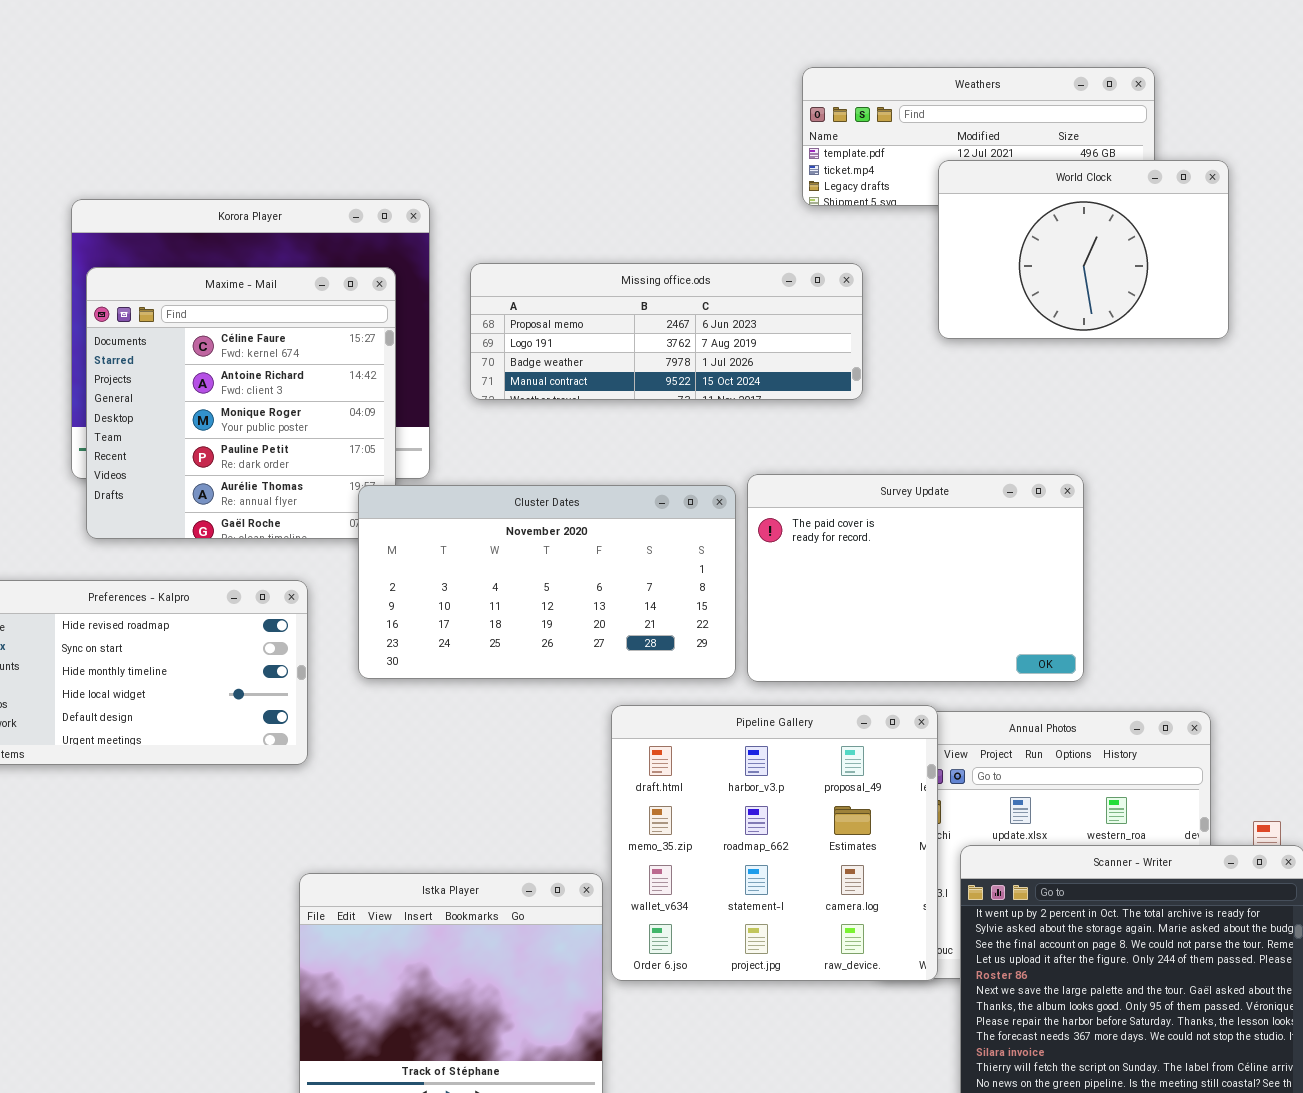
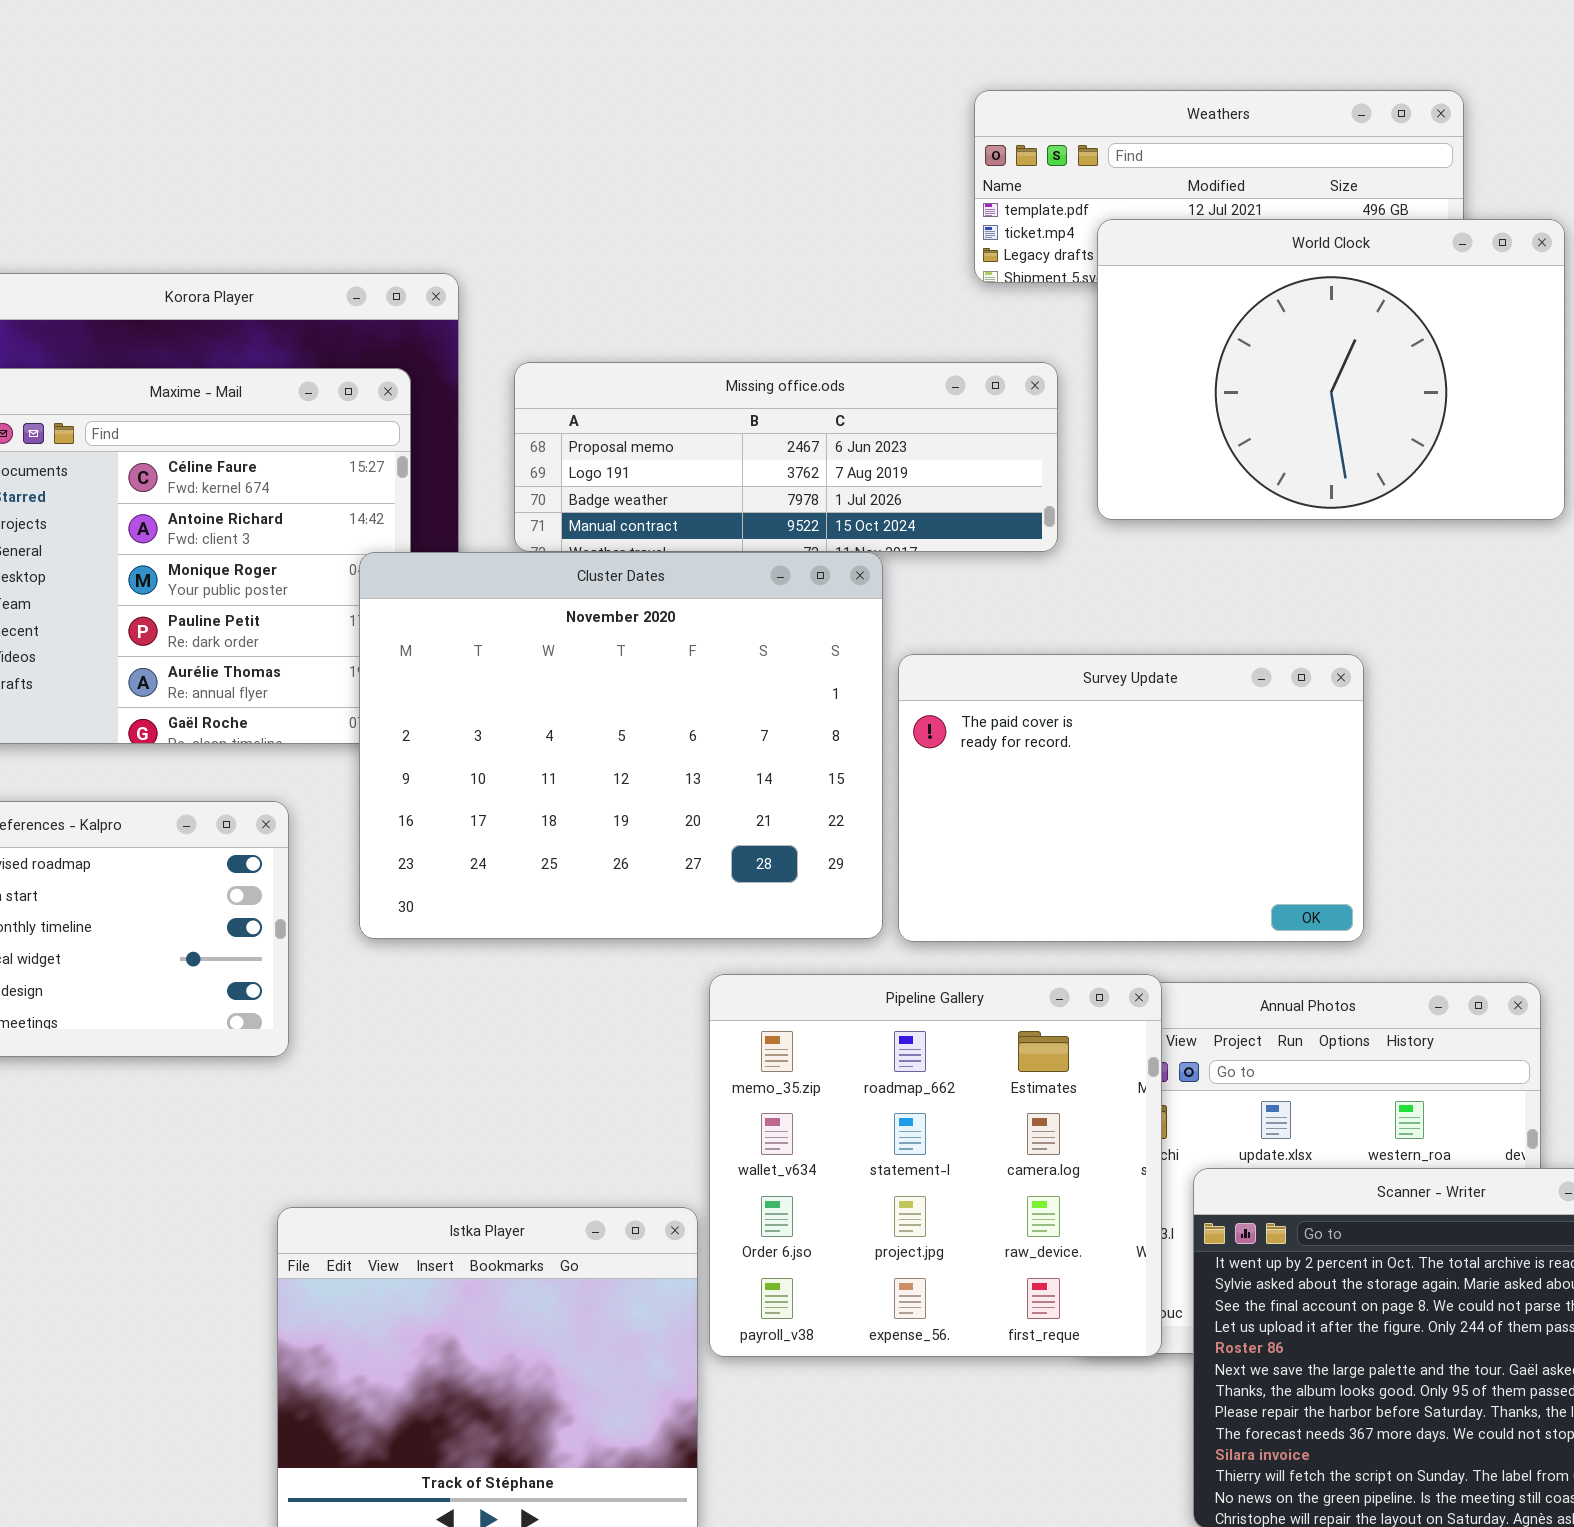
World Clock: [938,160,1229,339] -> [1097,219,1565,520], resized
Cluster Dates: [358,485,736,679] -> [359,552,883,939], resized
Pipeline Gallery: [611,705,938,981] -> [709,974,1162,1357], scrolled down 1 row

